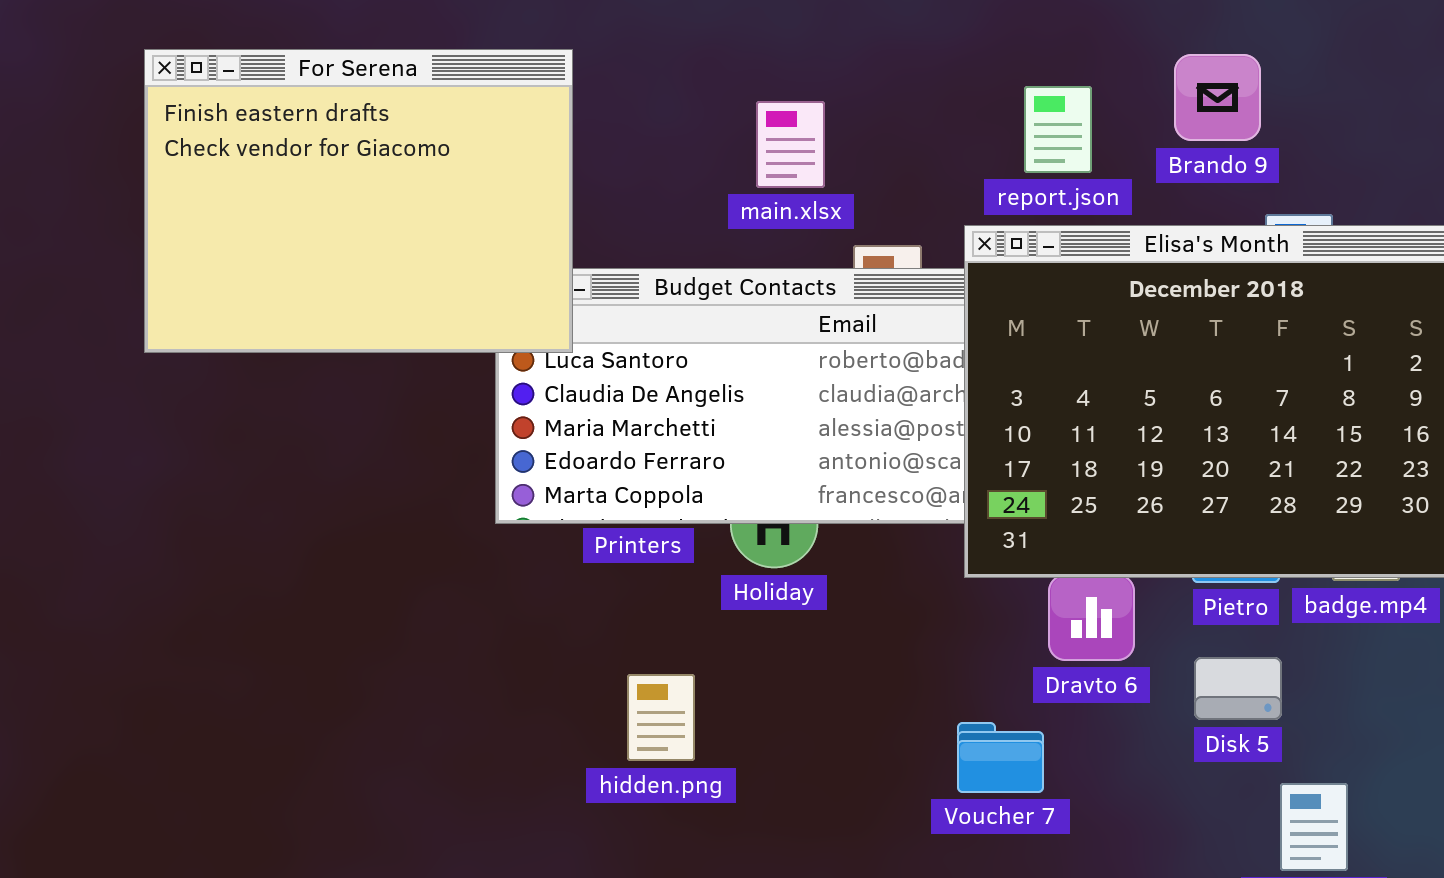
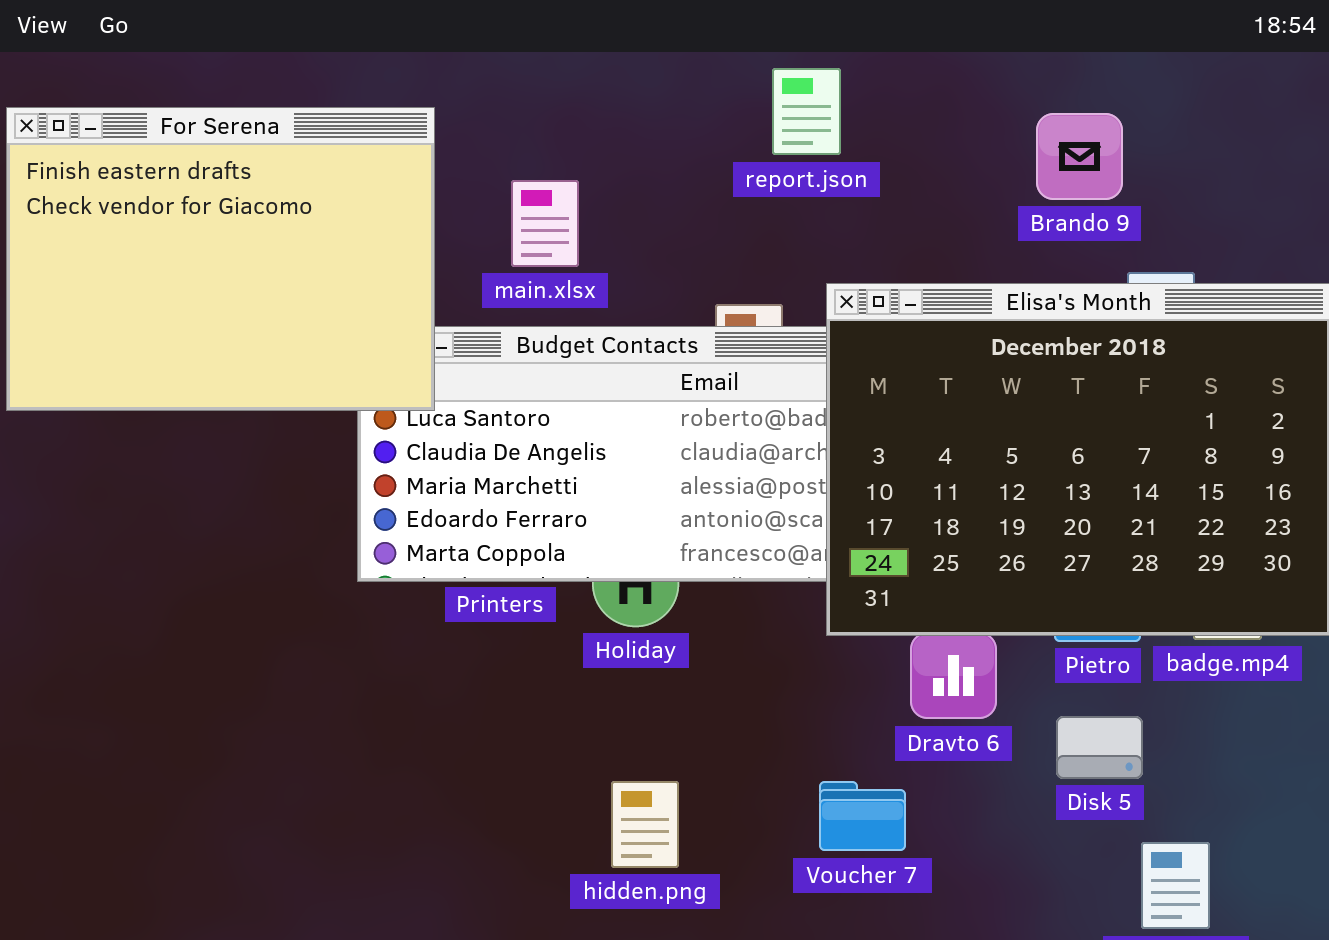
report.json: [1024,86,1092,173] -> [772,68,841,155], moved
main.xlsx: [756,101,825,188] -> [511,180,579,267], moved
hidden.png: [627,674,695,761] -> [611,781,679,868], moved

